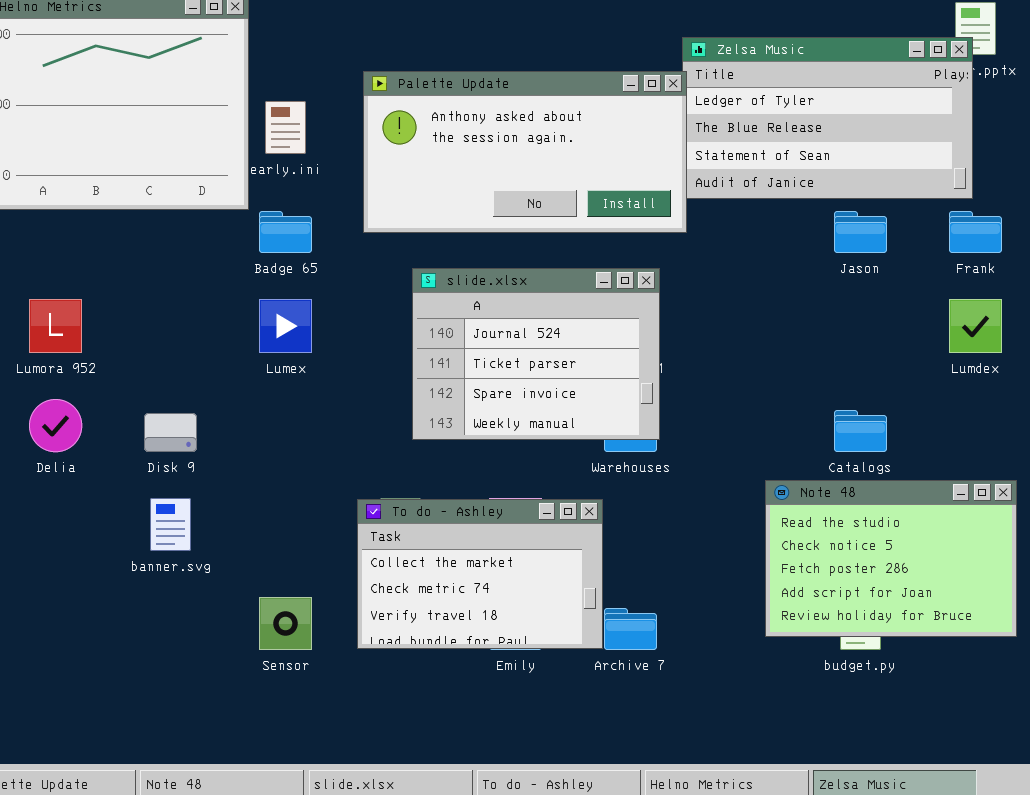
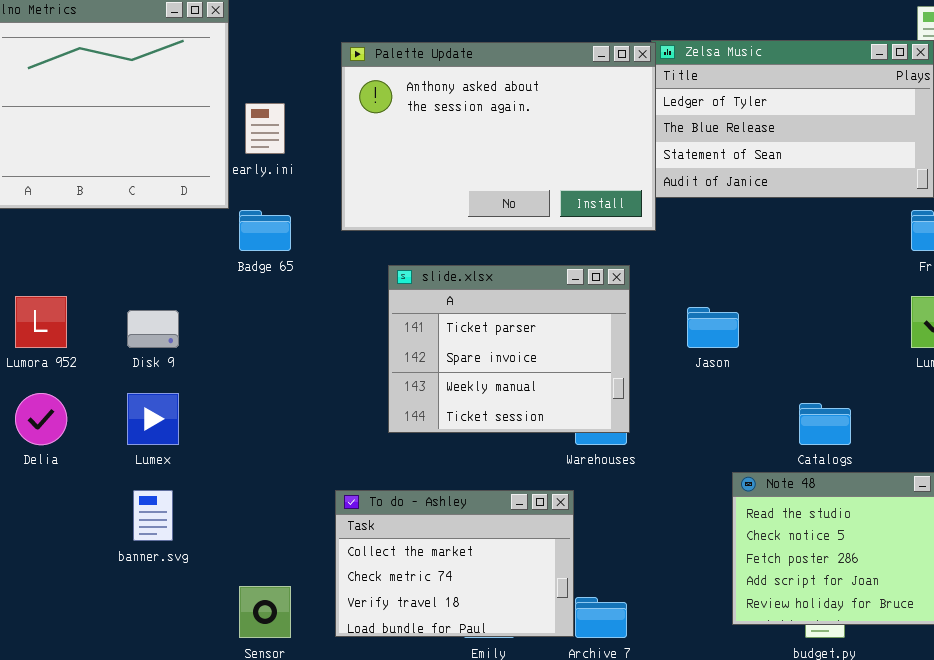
Palette Update: [363,71,687,233] -> [341,42,656,231], resized
Jason: [834,211,887,253] -> [687,307,739,348], moved
slide.xlsx: [412,268,660,440] -> [388,265,630,433], scrolled down 1 row
Lumex: [259,299,312,353] -> [127,393,179,445], moved
Disk 9: [144,413,197,452] -> [127,310,179,348], moved

